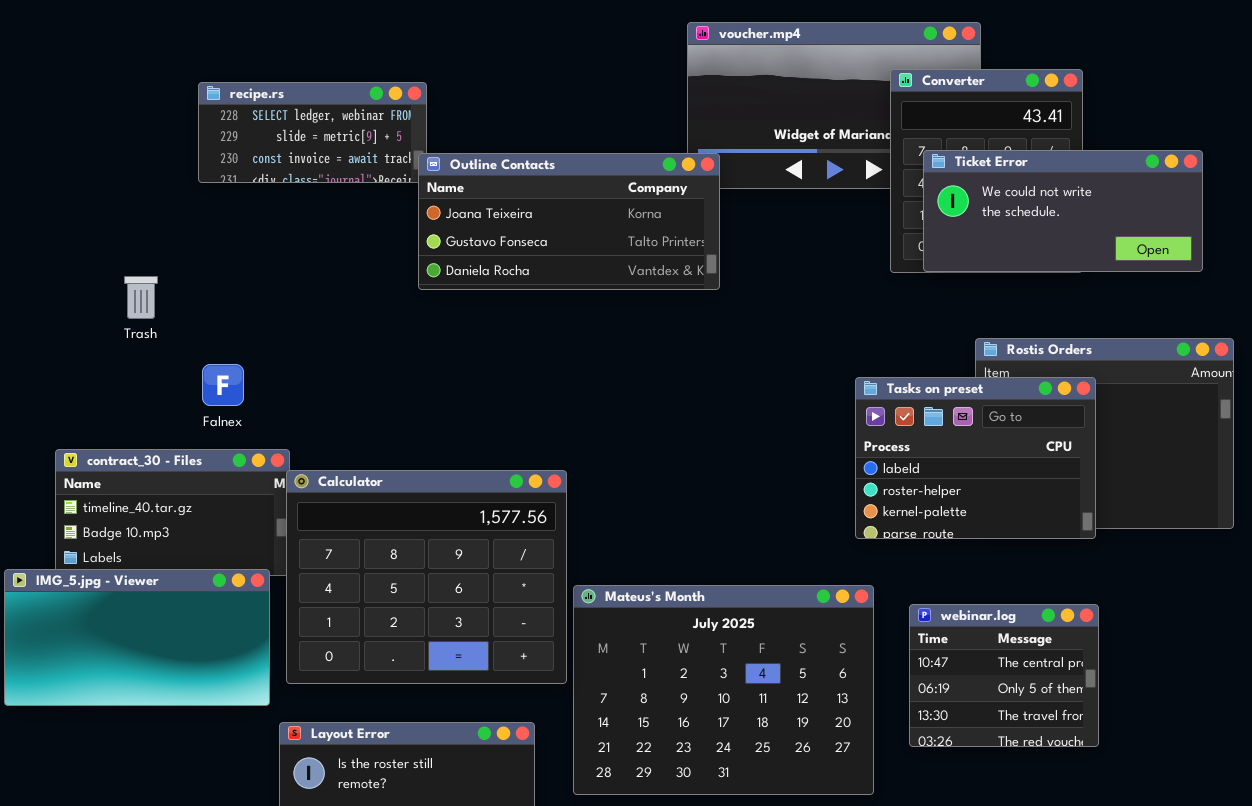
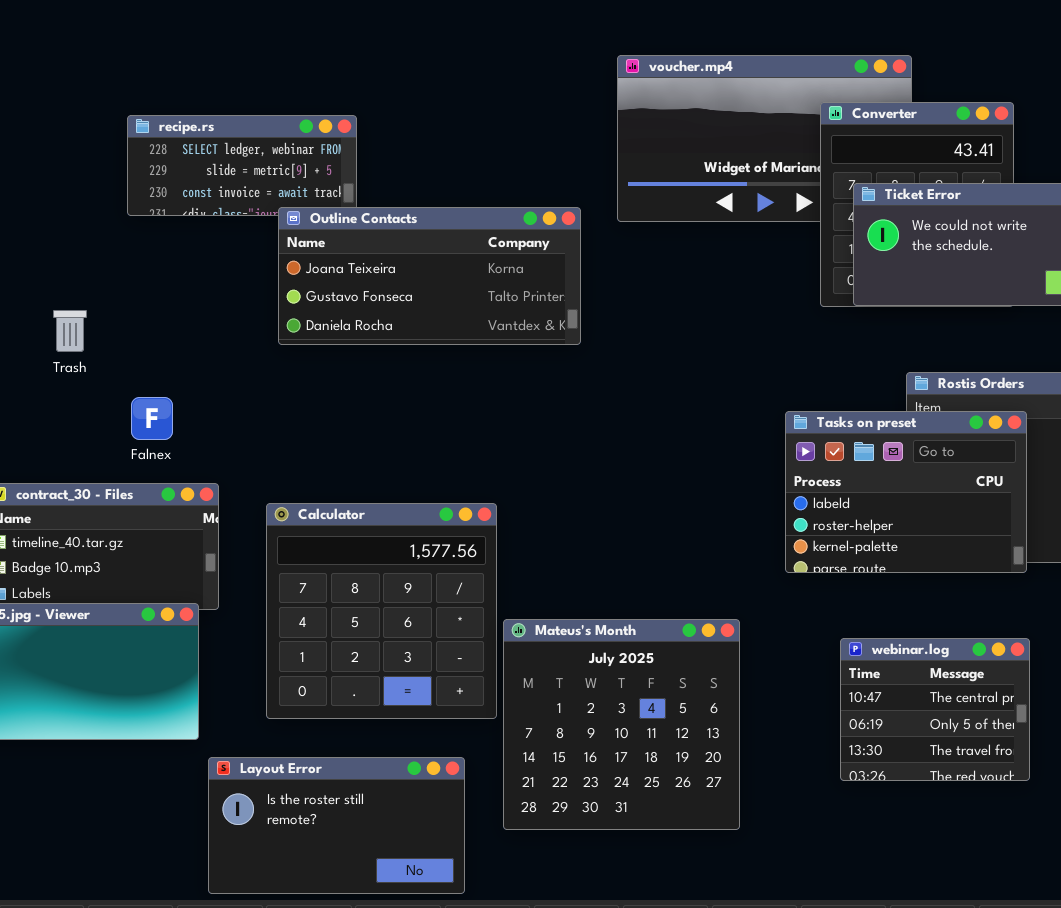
Outline Contacts: [418,153,720,290] -> [278,207,581,345], moved
Calculator: [286,470,567,684] -> [266,503,497,719], resized
Mateus's Month: [573,585,874,795] -> [503,619,740,830], resized

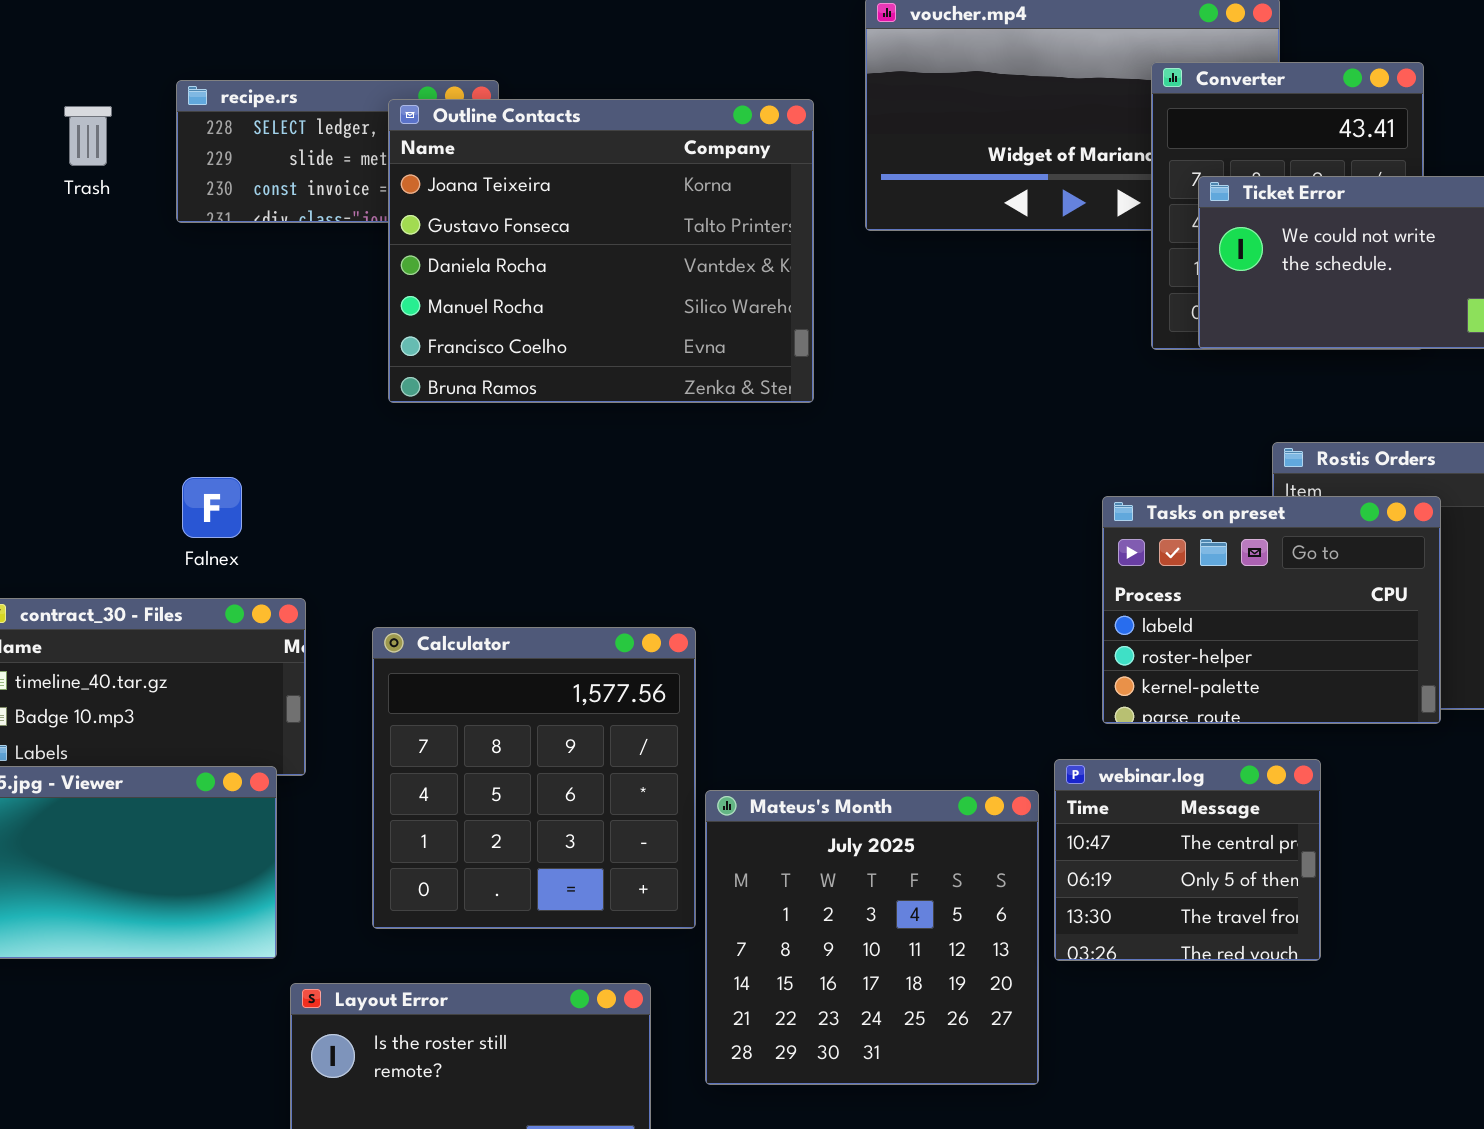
Outline Contacts: [278,207,581,345] -> [388,99,814,403], resized
Trash: [53,310,87,352] -> [64,106,112,166], moved
webinar.log: [840,638,1030,781] -> [1054,759,1321,961], moved

